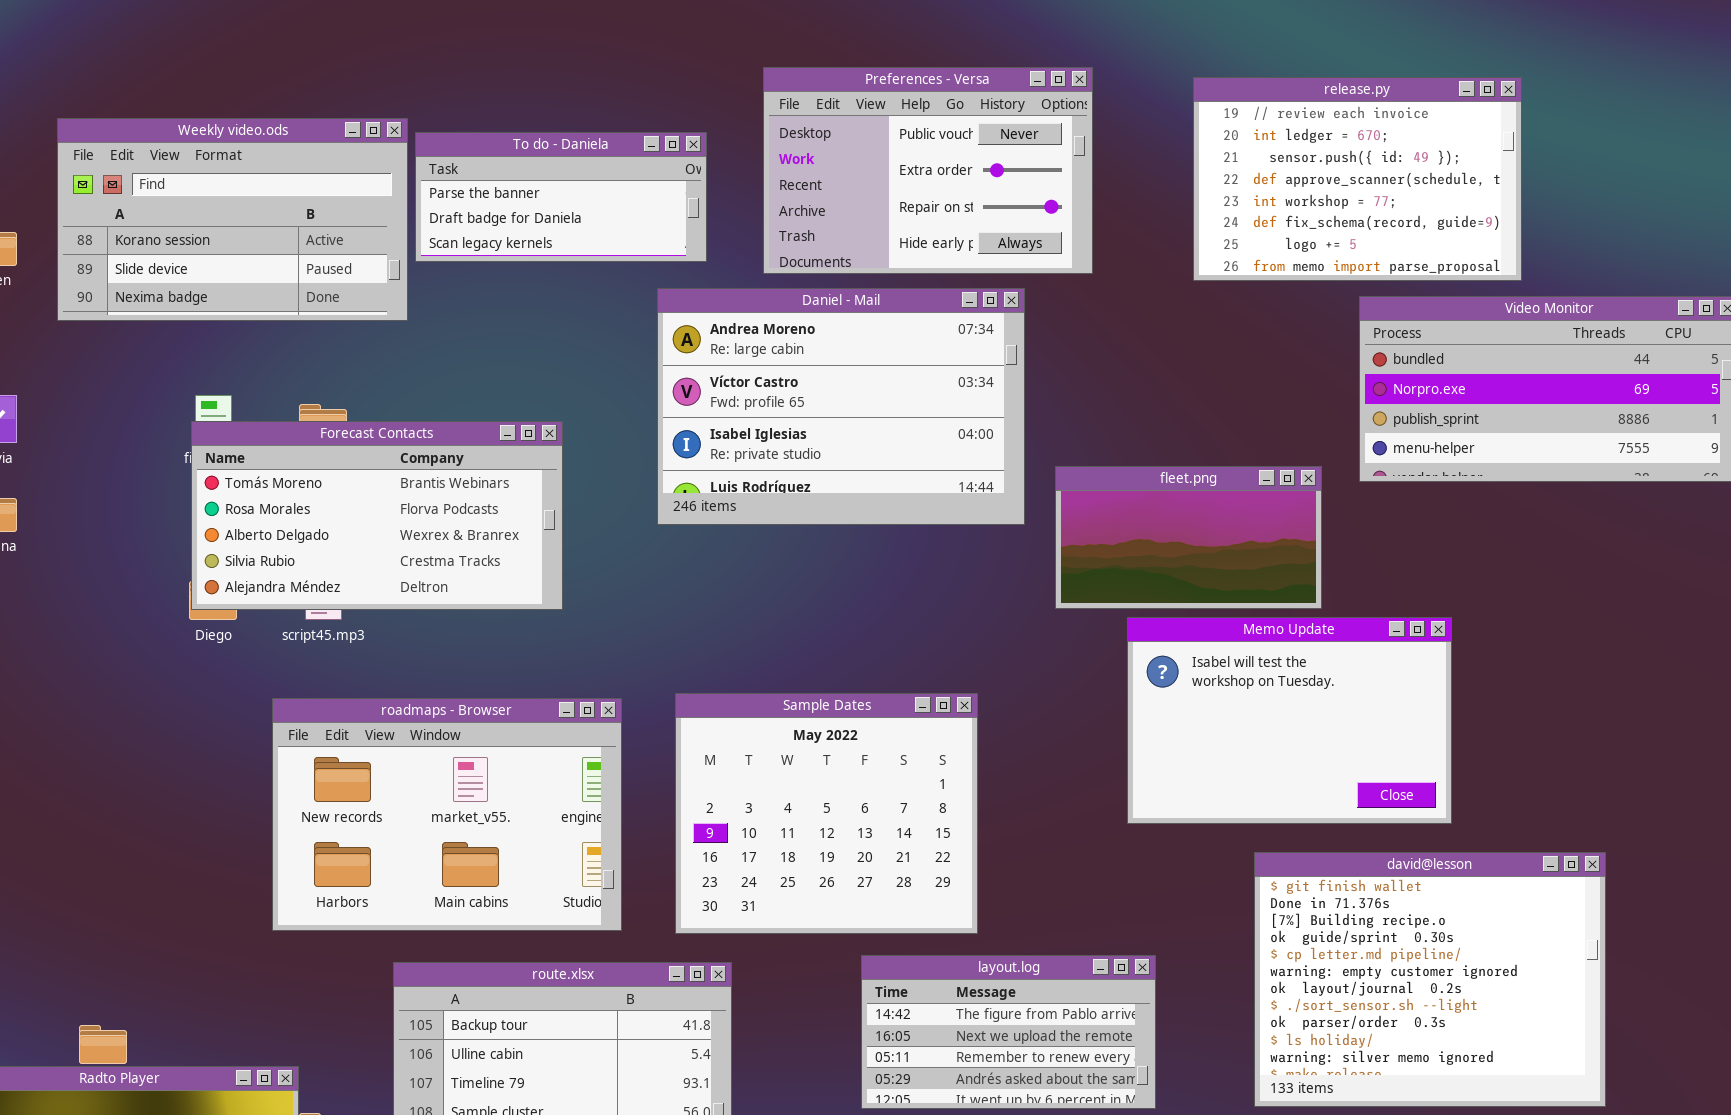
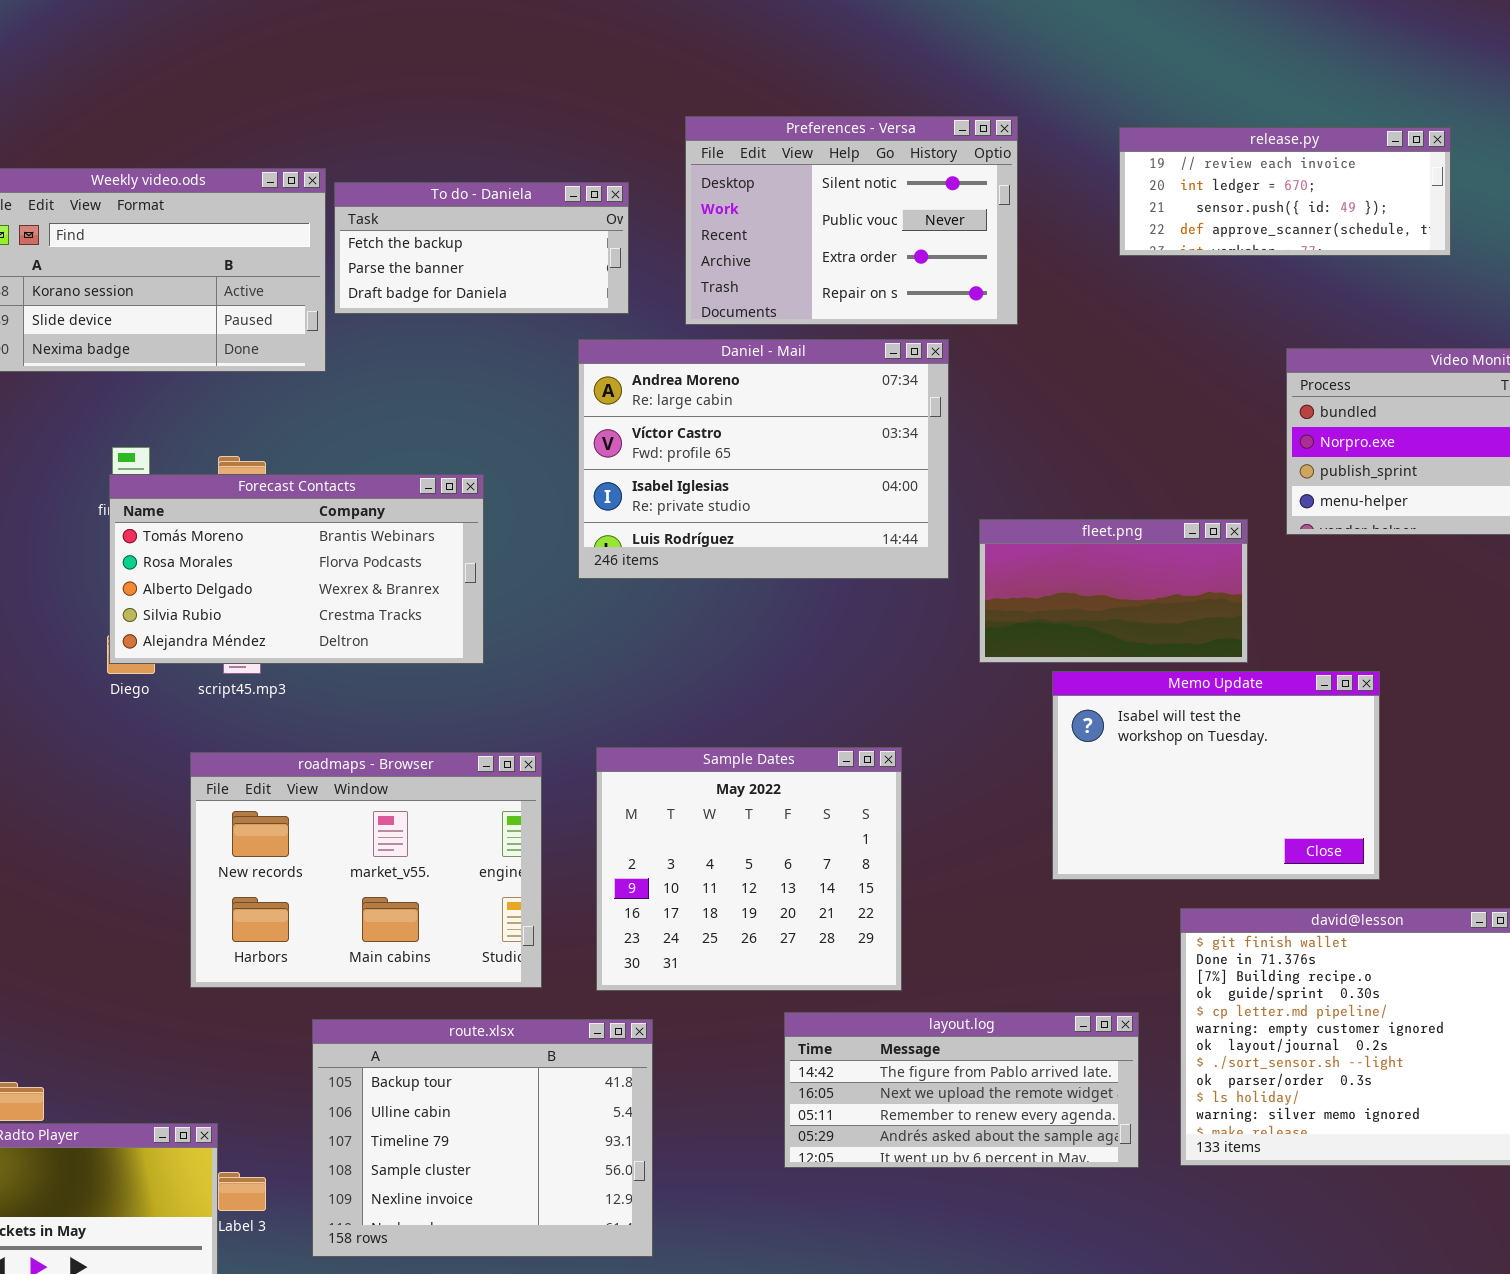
Preferences - Versa: [763,67,1093,274] -> [685,116,1018,325], scrolled up 1 row
release.py: [1193,77,1522,281] -> [1119,127,1451,256], resized
To do - Daniela: [415,132,707,262] -> [334,182,629,314], scrolled up 1 row
layout.log: [861,955,1156,1109] -> [784,1012,1139,1168], resized

